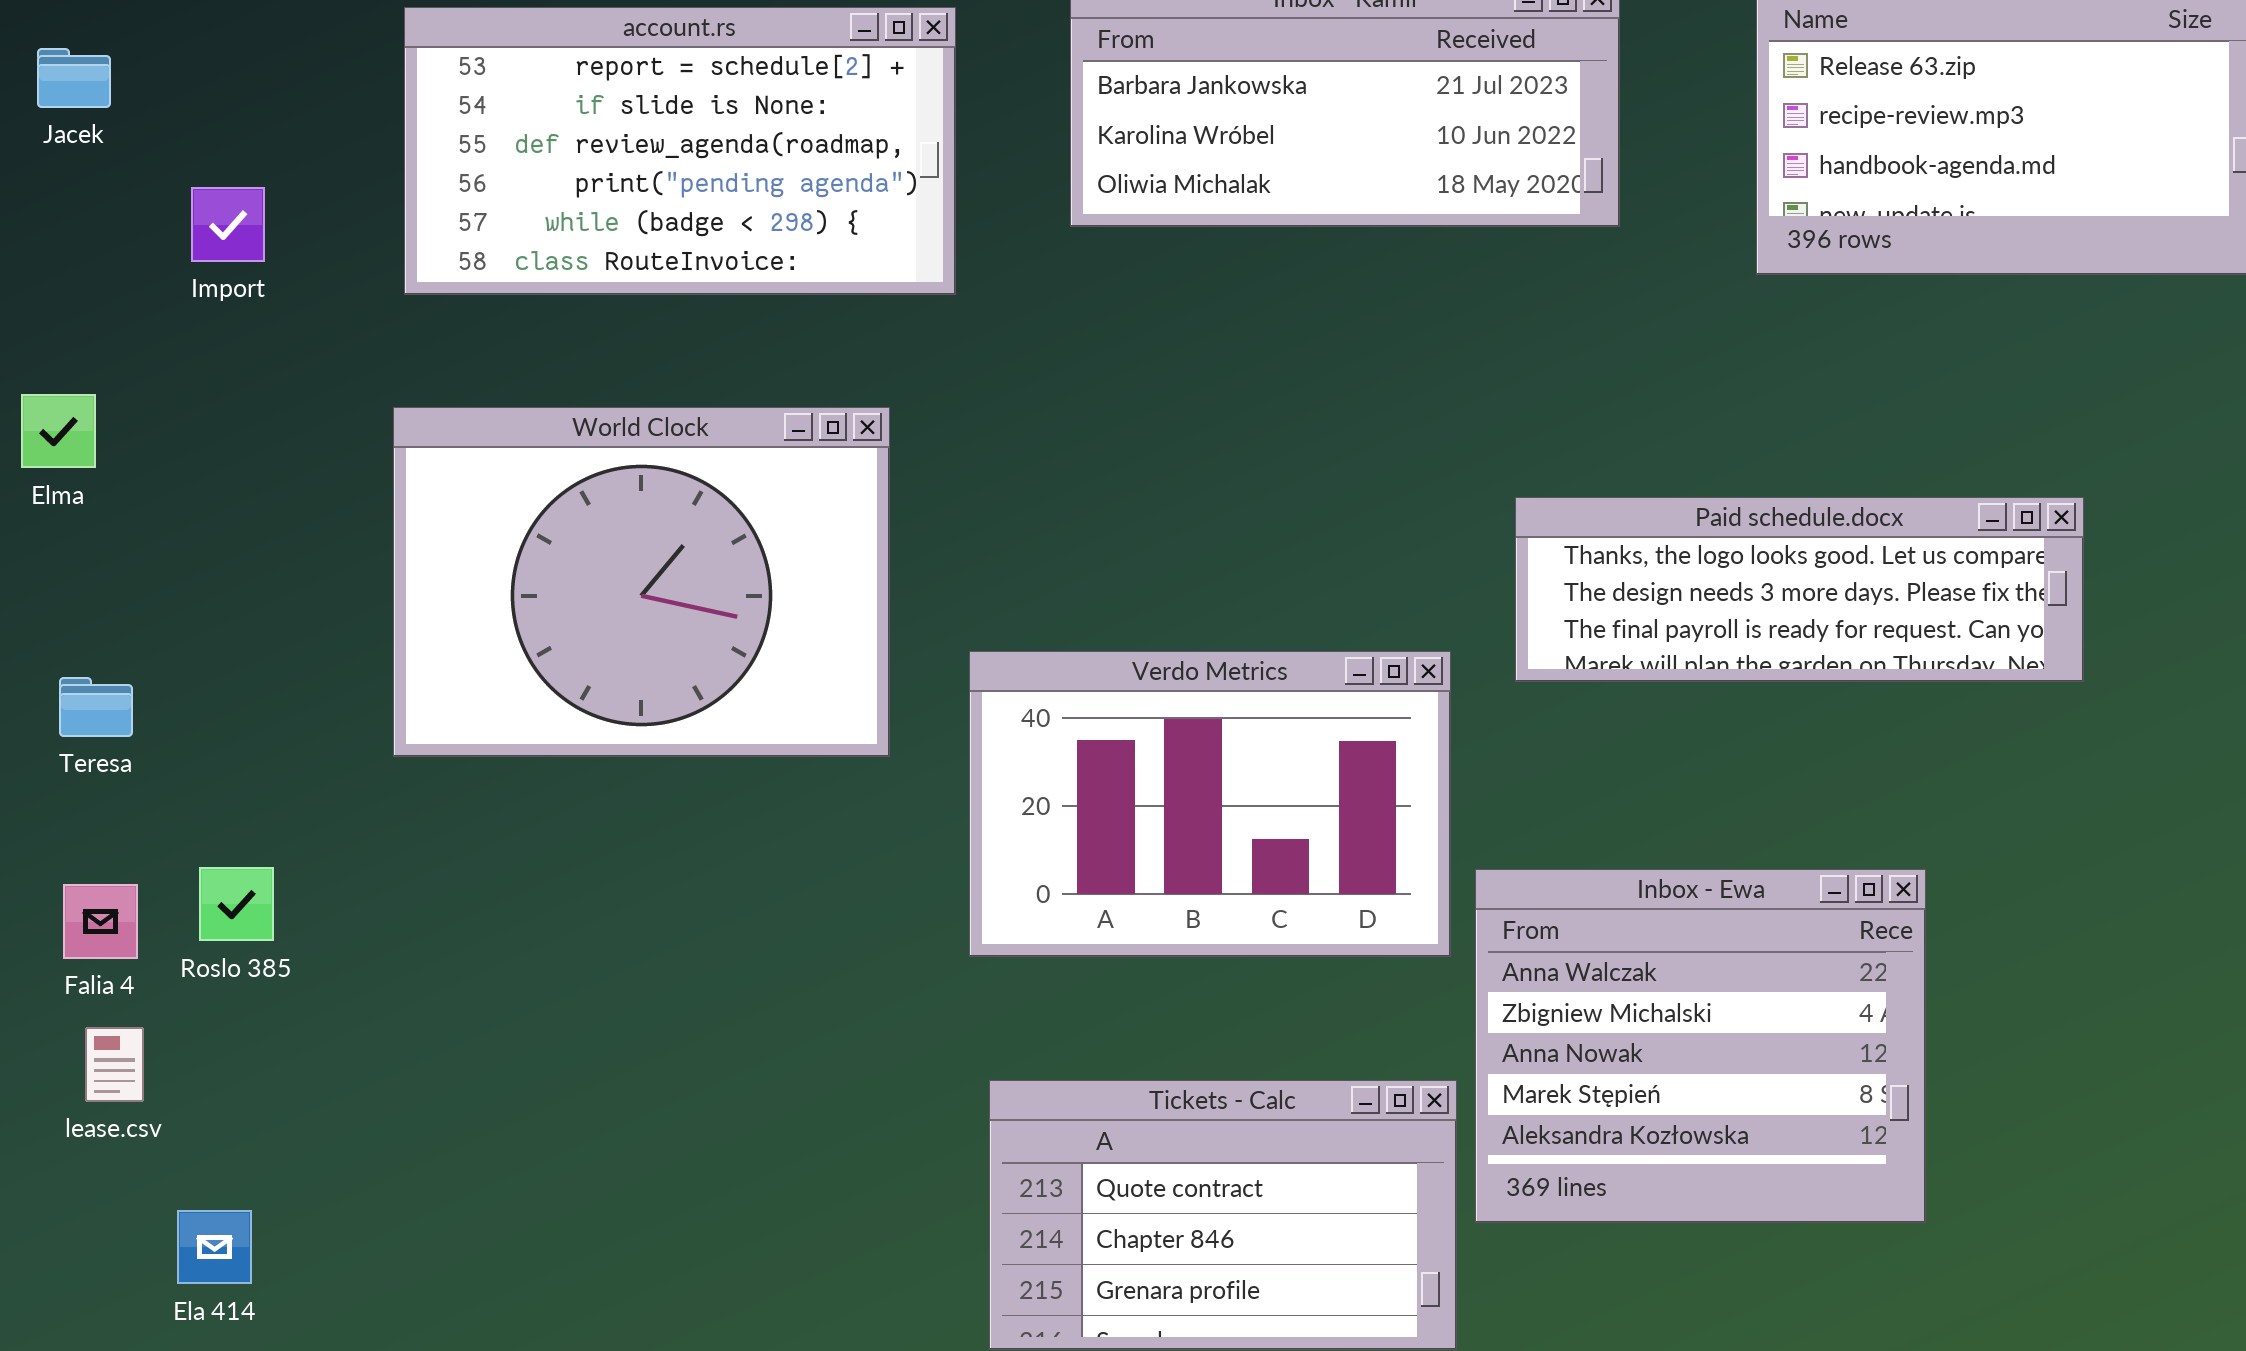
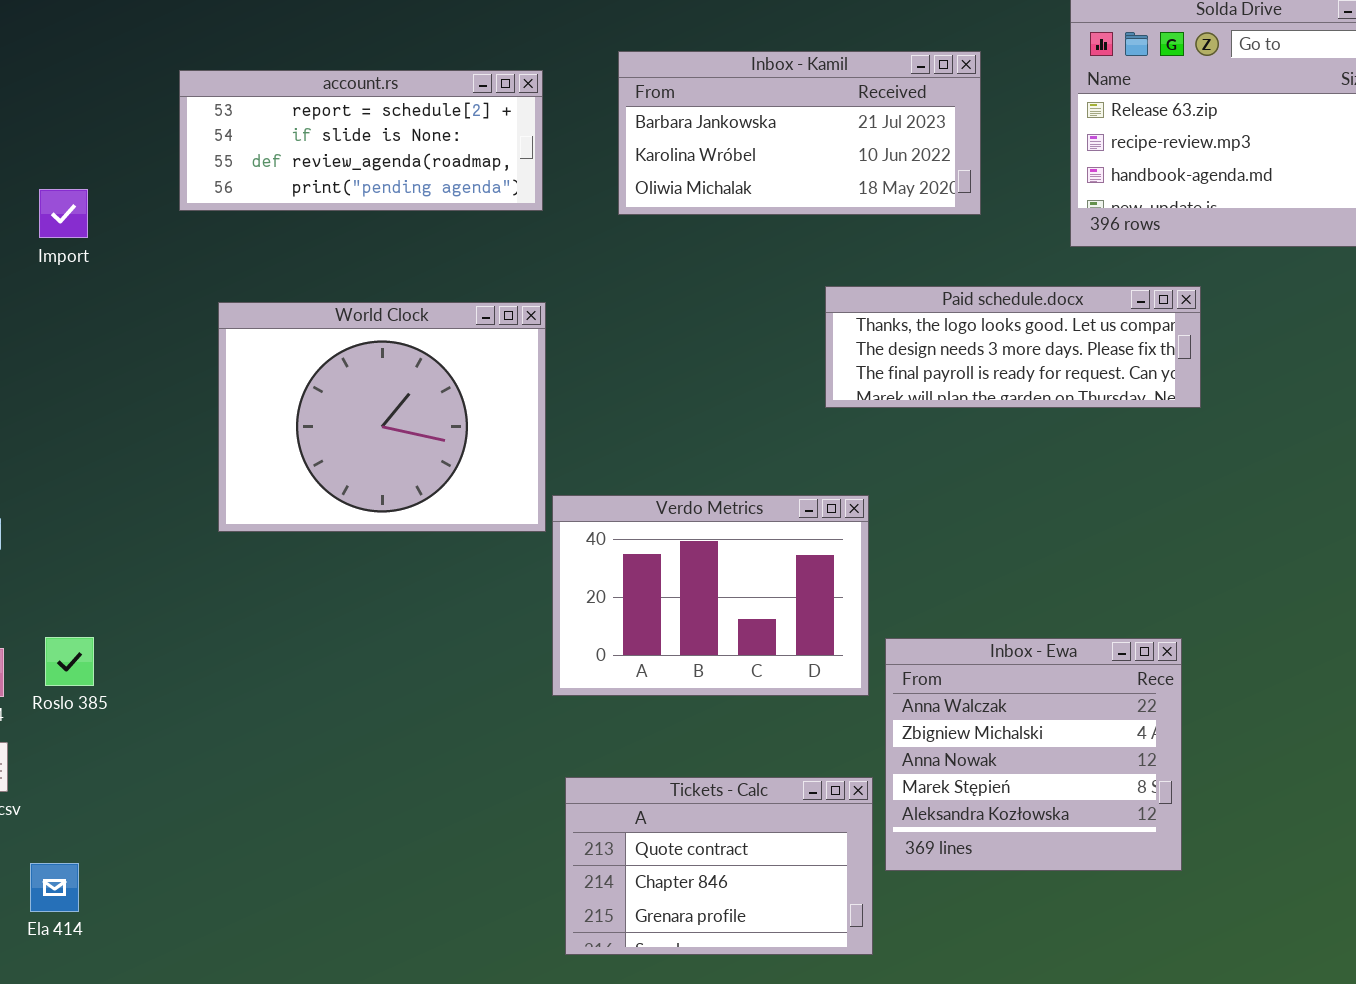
account.rs: [404,7,956,295] -> [179,70,543,211], resized
World Clock: [393,407,890,757] -> [218,302,546,532], moved
Paid schedule.docx: [1515,497,2084,682] -> [825,286,1201,408], moved

